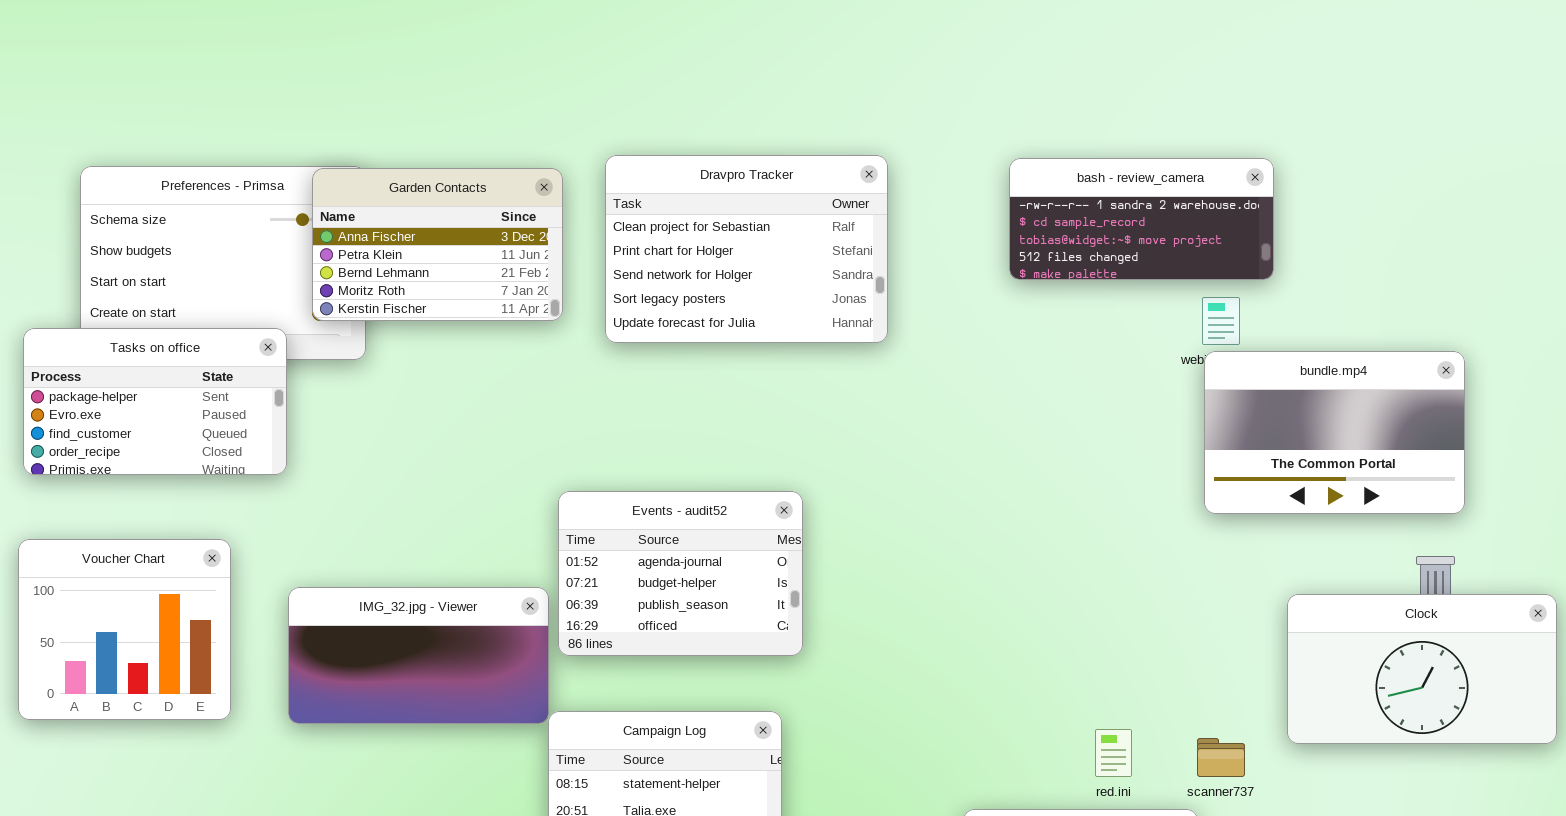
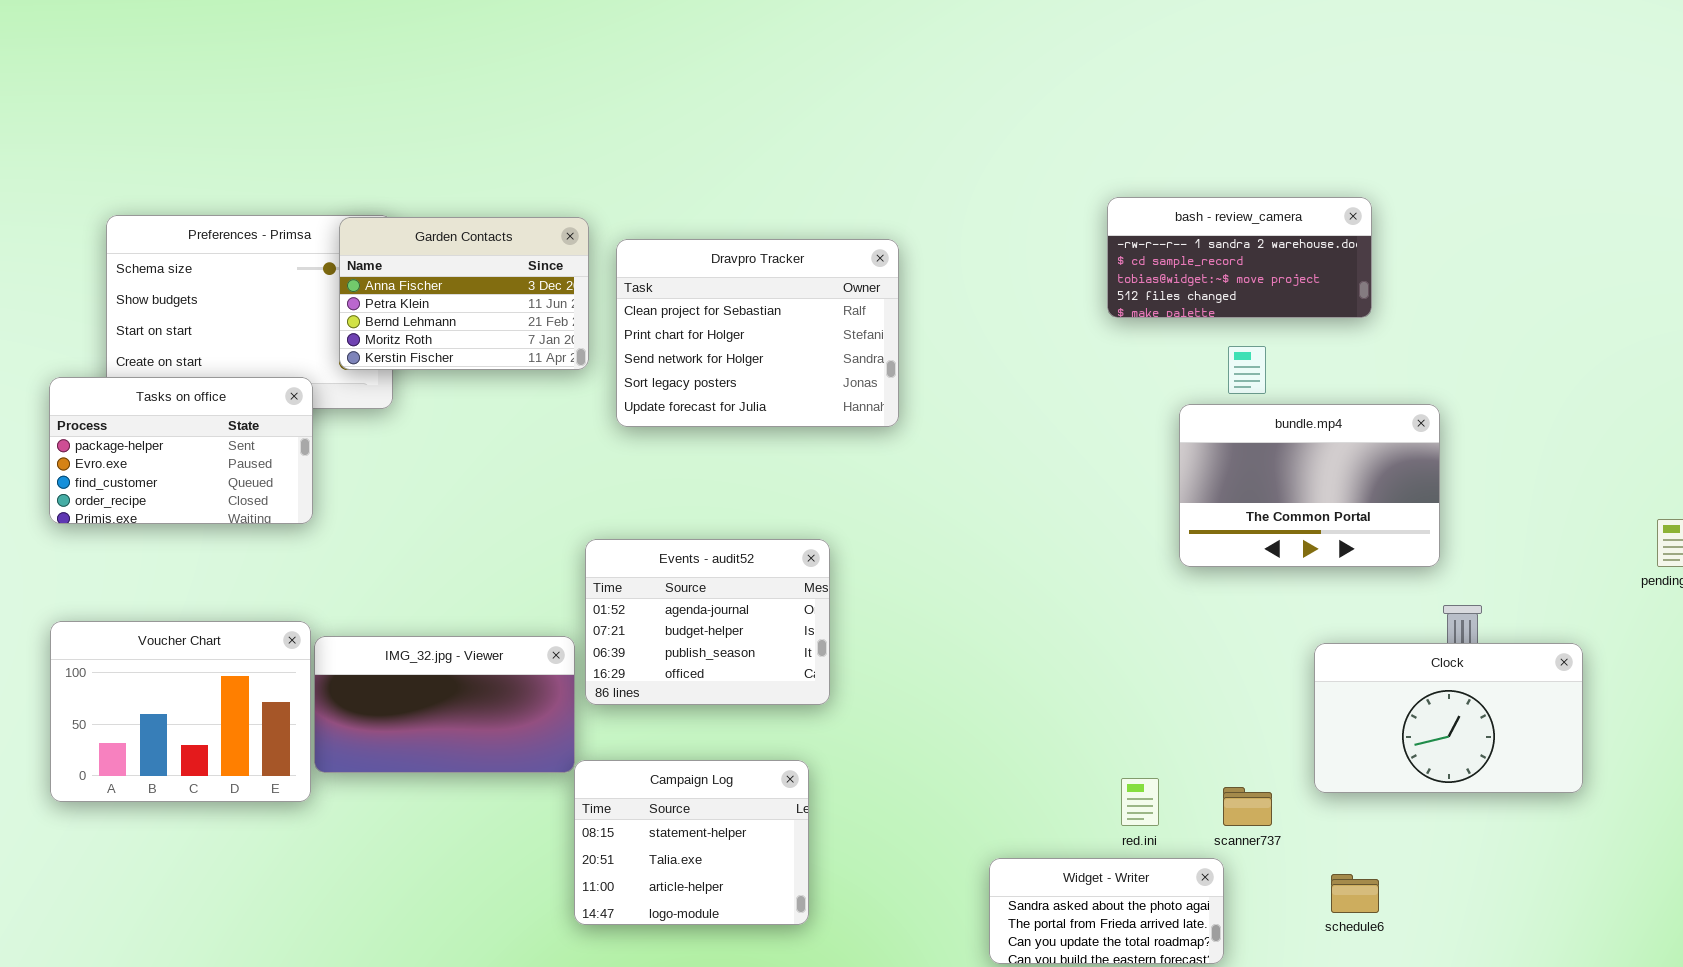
Dravpro Tracker: [605,155,888,343] -> [616,239,899,427], moved
bash - review_camera: [1009,158,1274,280] -> [1107,197,1372,318], moved
bundle.mp4: [1204,351,1465,514] -> [1179,404,1440,567], moved
Voucher Chart: [18,539,231,720] -> [50,621,311,802], moved, resized

